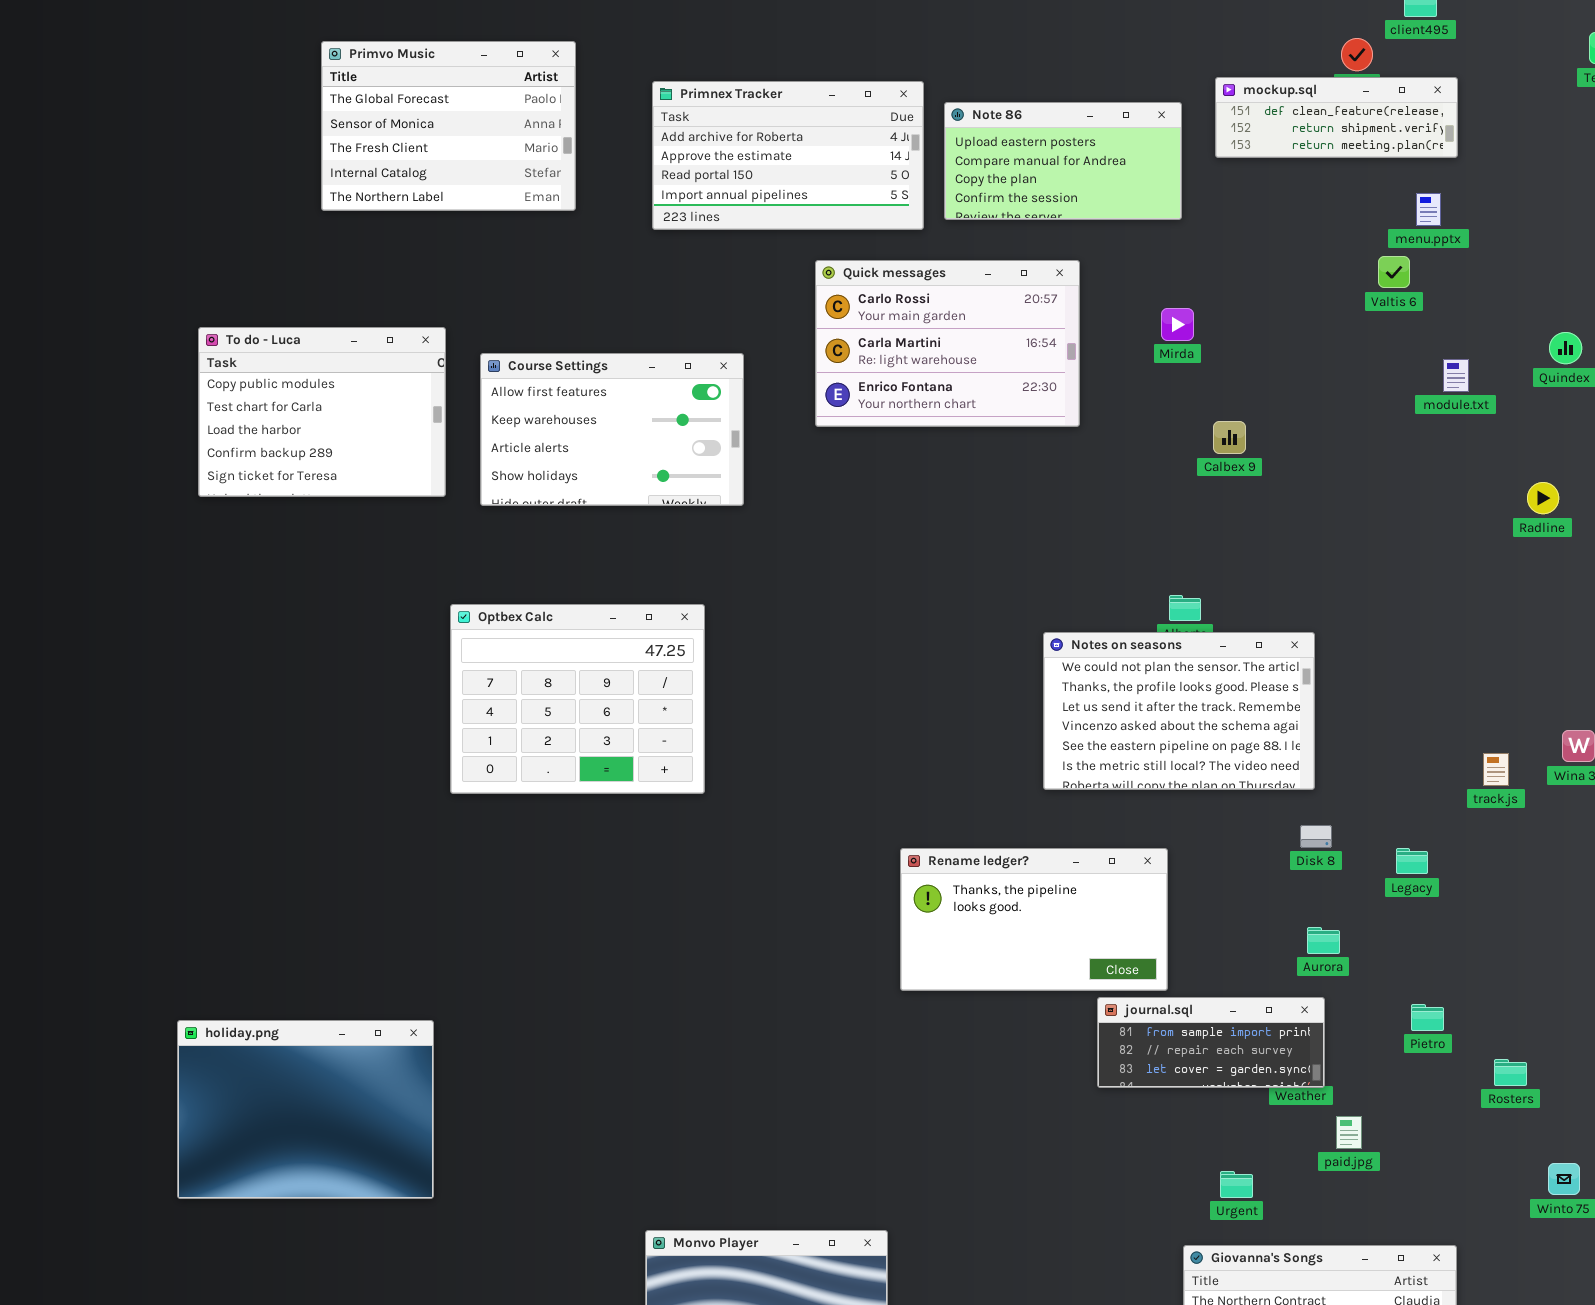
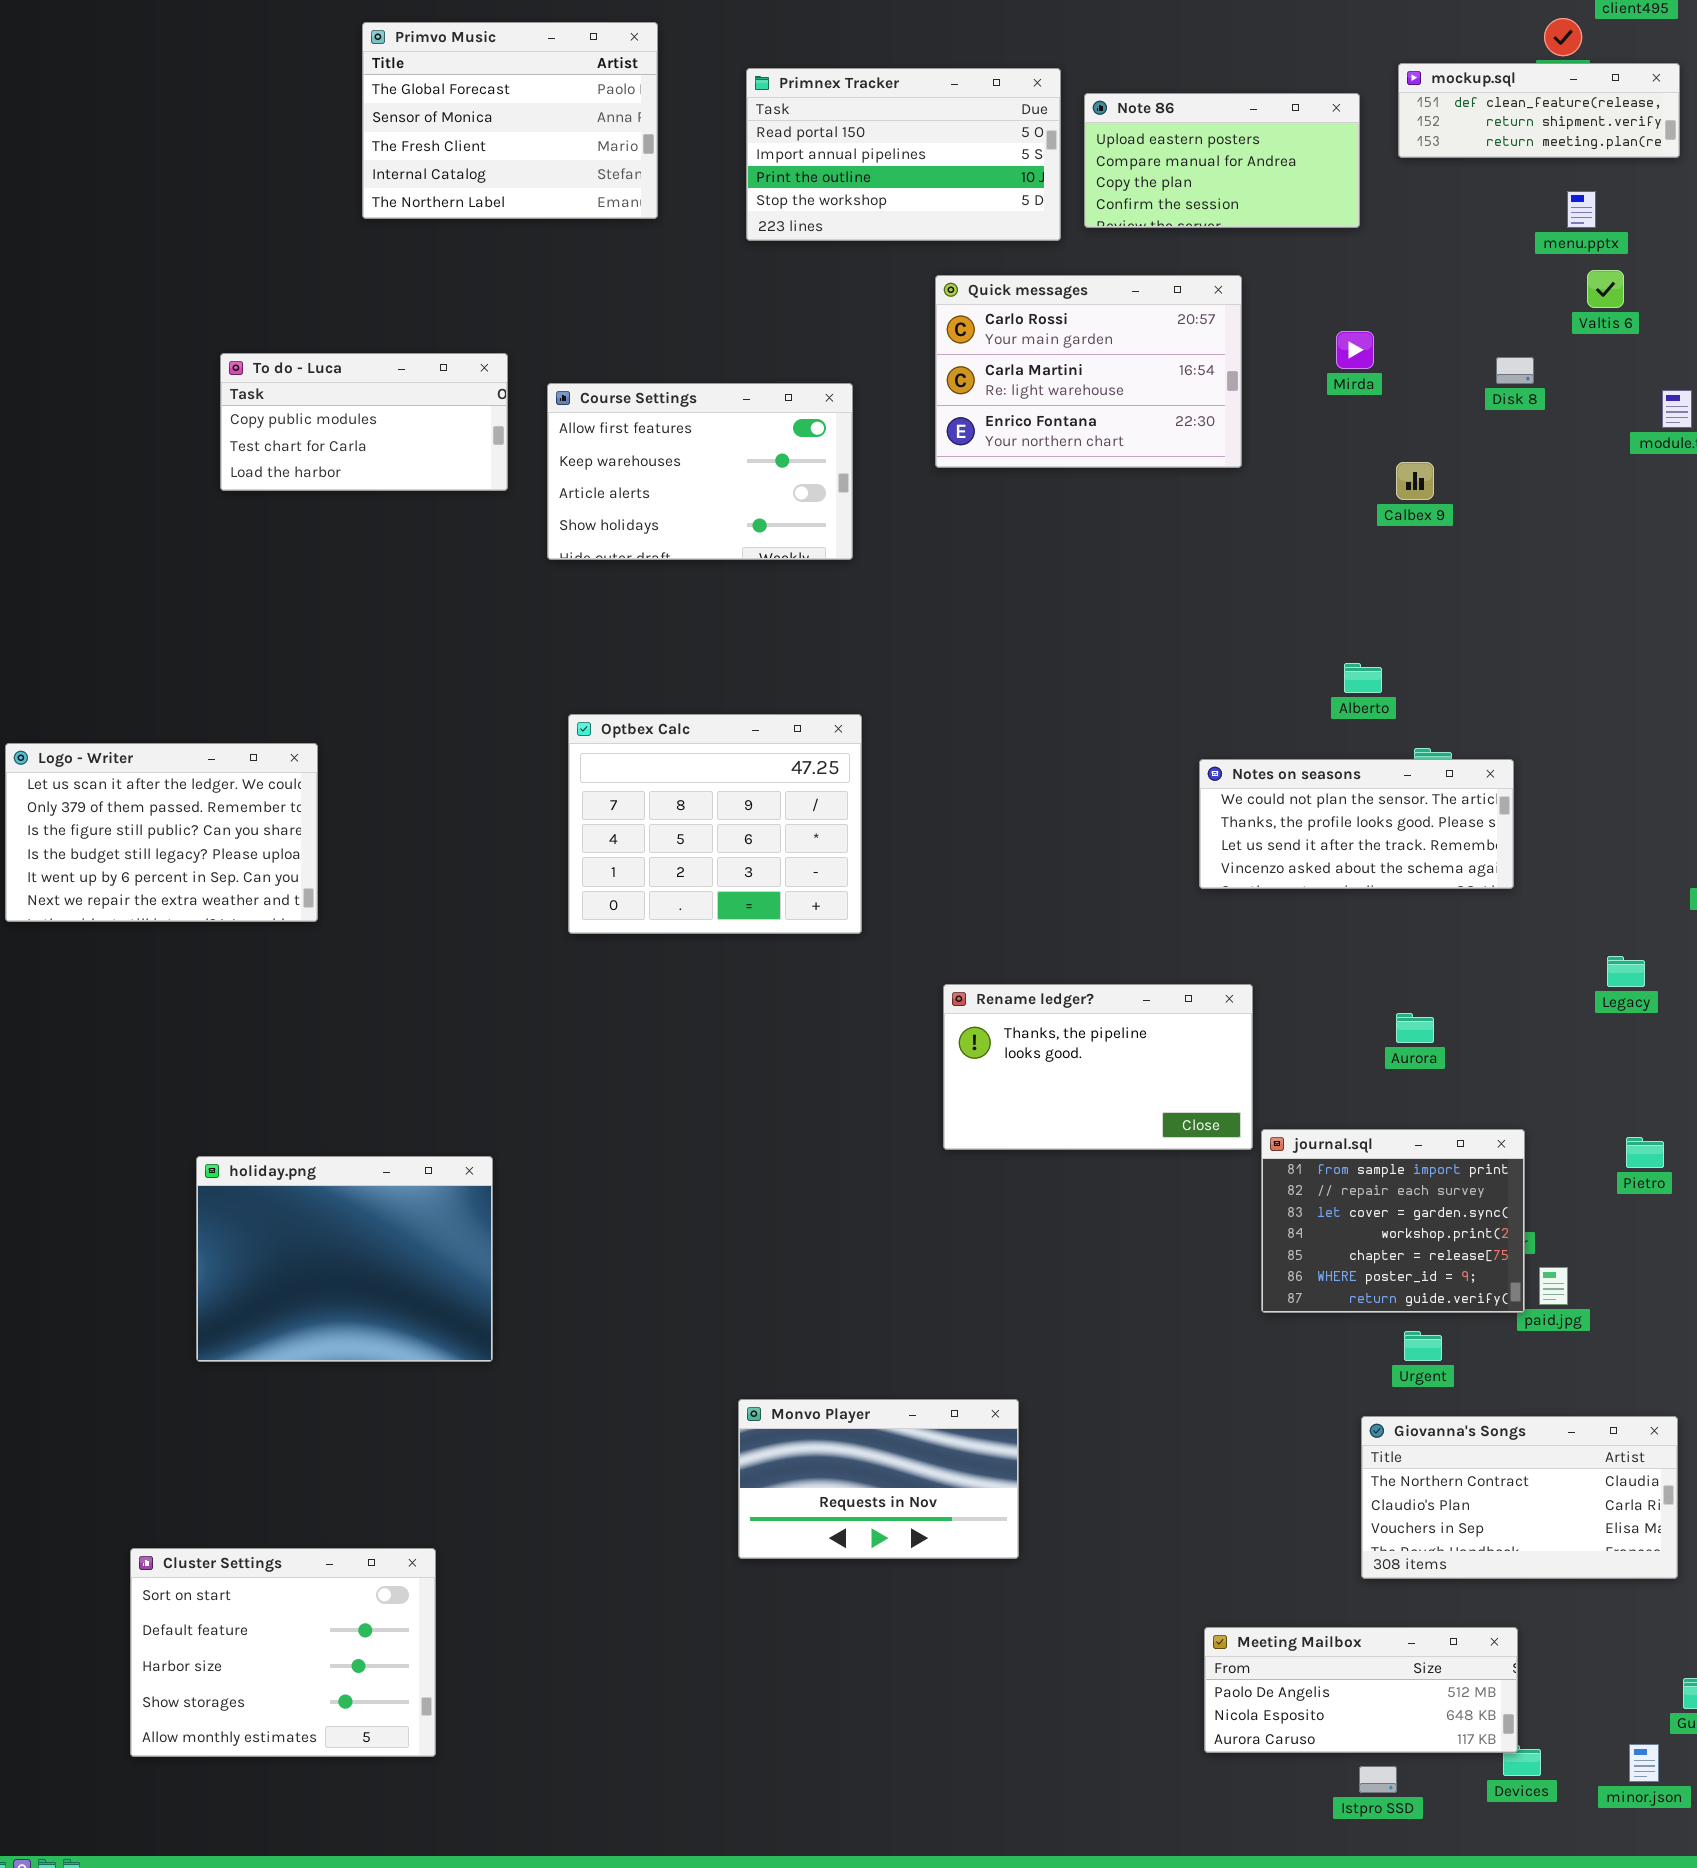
Primnex Tracker: [652,81,924,230] -> [746,68,1061,241], scrolled down 2 rows
menu.pptx: [1416,193,1441,226] -> [1567,191,1596,228], moved
To do - Luca: [198,327,446,497] -> [220,353,508,491], resized
Optbex Calc: [450,604,705,794] -> [568,714,862,934], moved
Notes on seasons: [1043,632,1315,790] -> [1199,759,1514,889], resized
Logo - Writer: none -> [5,743,318,922], opened
Disk 8: [1300,825,1332,848] -> [1496,357,1534,384], moved
Rename ledger?: [900,848,1168,991] -> [943,984,1253,1150], moved
Aurora: [1307,927,1340,954] -> [1396,1013,1434,1043], moved
journal.sql: [1097,997,1325,1088] -> [1261,1129,1525,1313], resized

